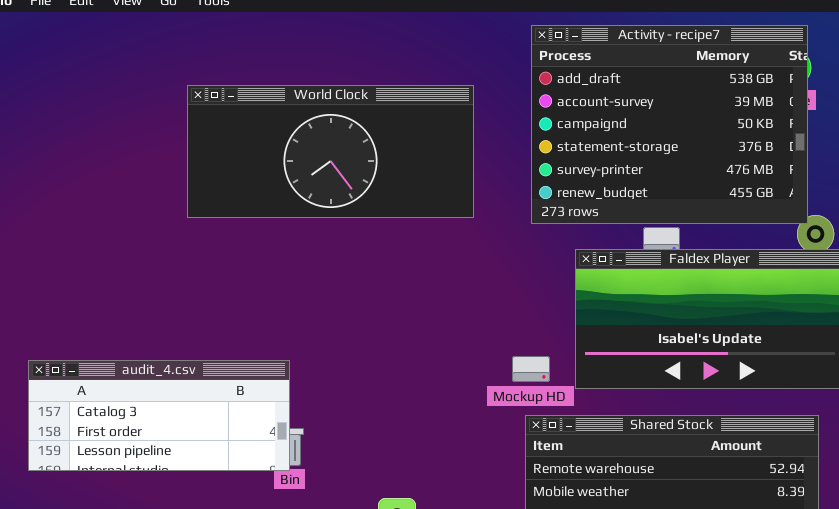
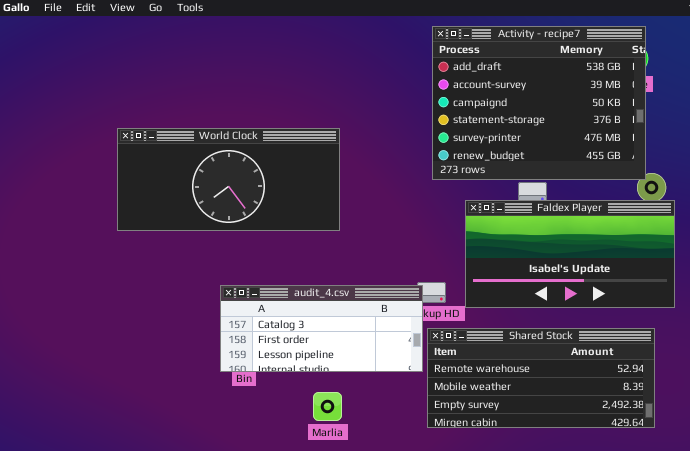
World Clock: [187,85,474,218] -> [117,128,340,231], moved
audit_4.csv: [28,360,290,471] -> [220,285,423,372], moved

